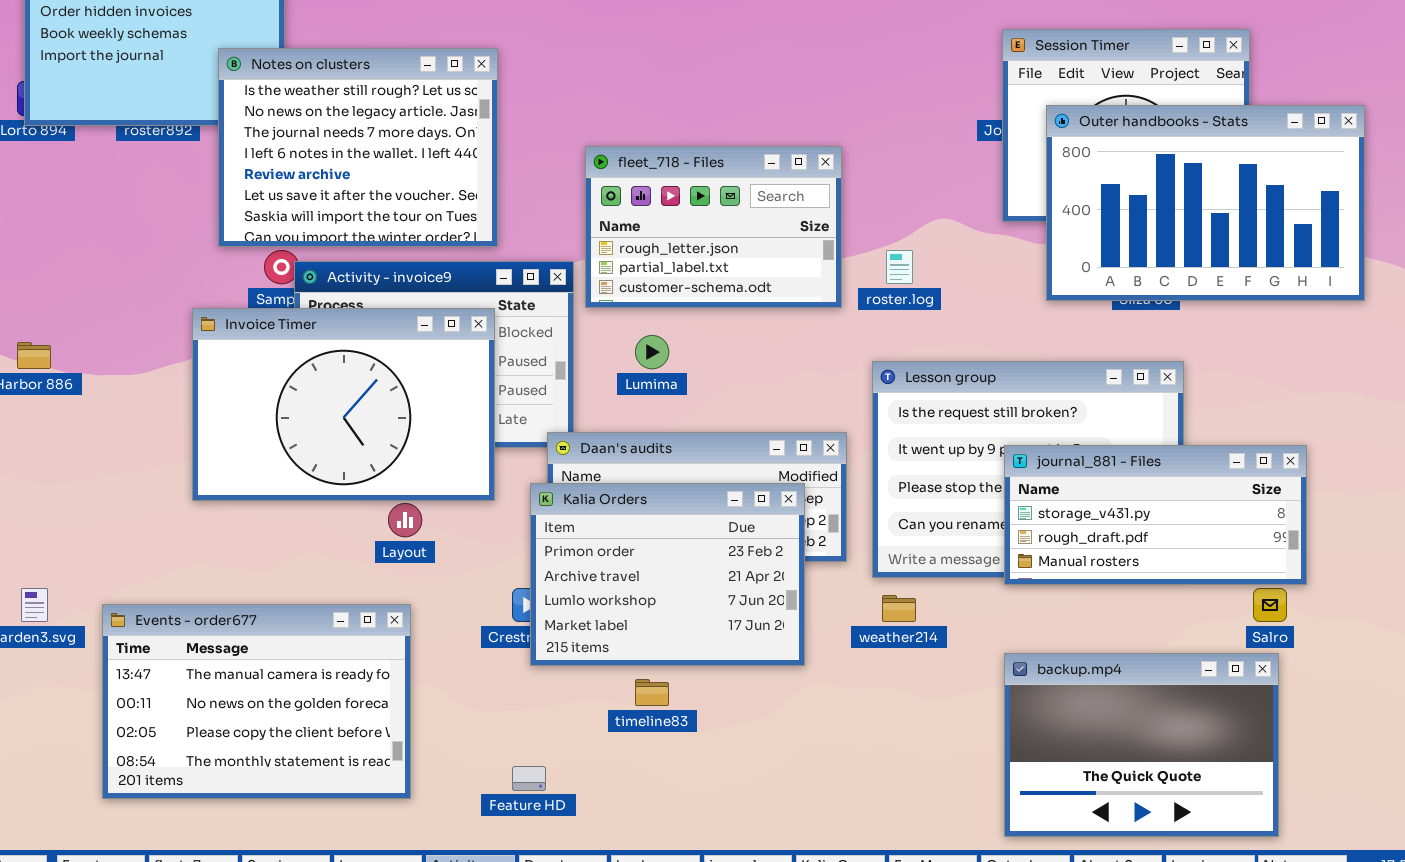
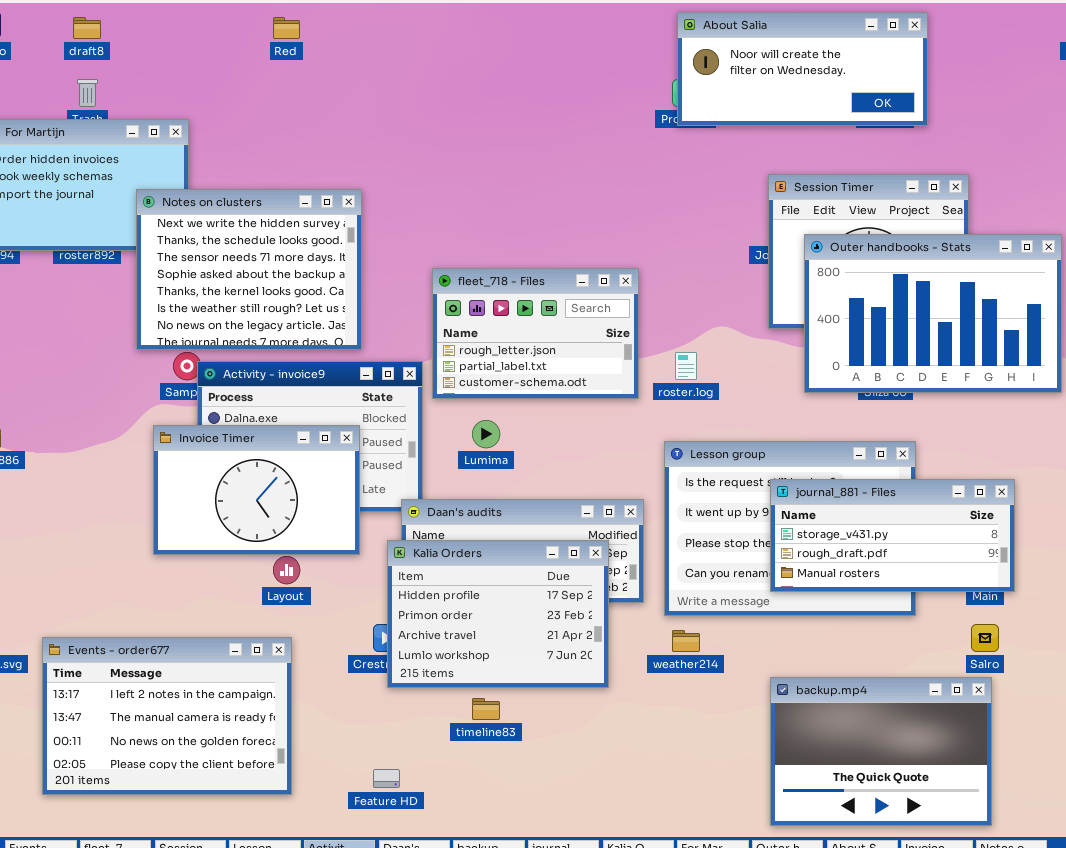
Notes on clusters: [218,48,498,247] -> [136,189,362,350], scrolled up 5 rows
Invoice Timer: [192,308,495,501] -> [153,425,360,555], resized
journal_881 - Files: [1004,445,1307,585] -> [770,479,1015,592], moved
Kalia Orders: [530,483,805,666] -> [387,540,609,688], scrolled up 1 row
Events - order677: [102,604,411,799] -> [42,637,292,795], scrolled up 1 row

